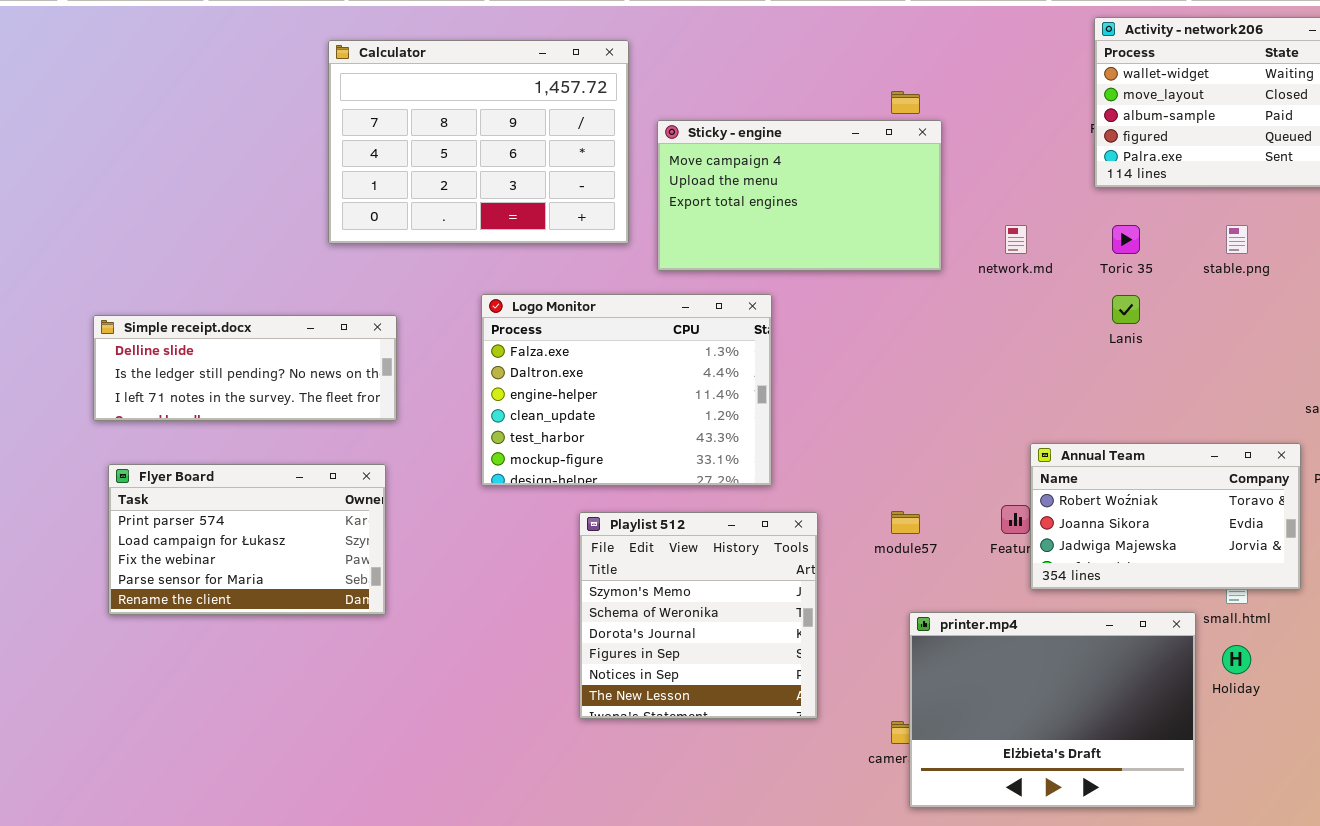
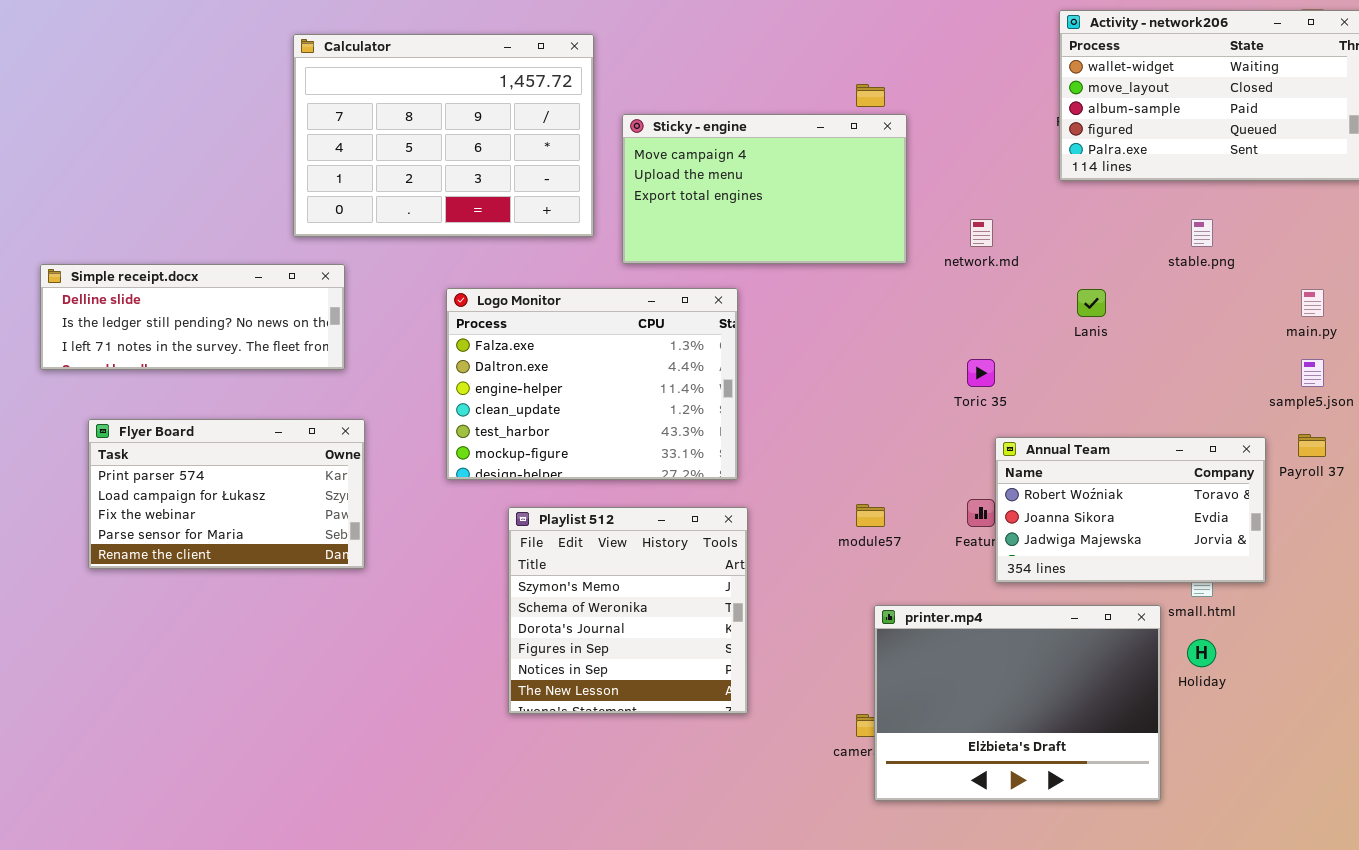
Toric 35: [1112,225,1140,254] -> [967,359,995,387], moved
Simple receipt.docx: [93,315,397,421] -> [40,264,345,370], moved
Flyer Board: [108,464,386,615] -> [88,419,365,569], moved
Playlist 512: [579,512,818,719] -> [508,507,748,714], moved

